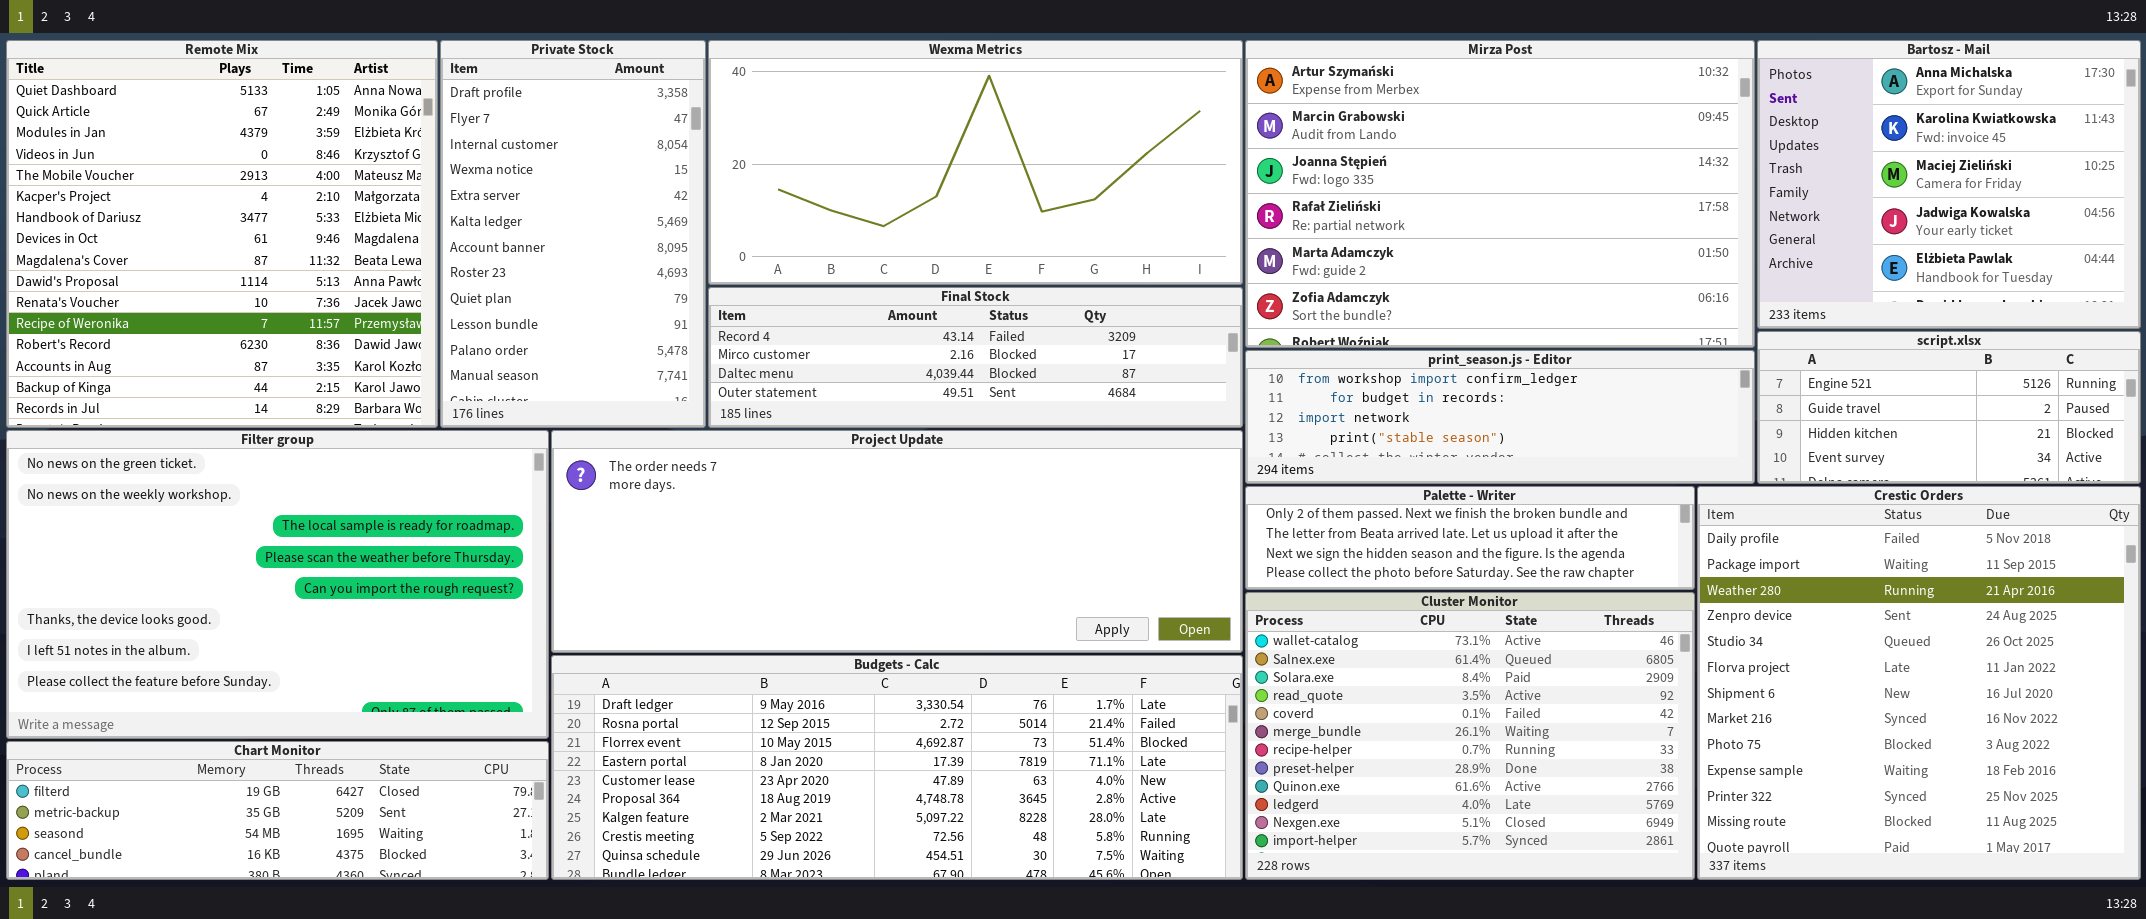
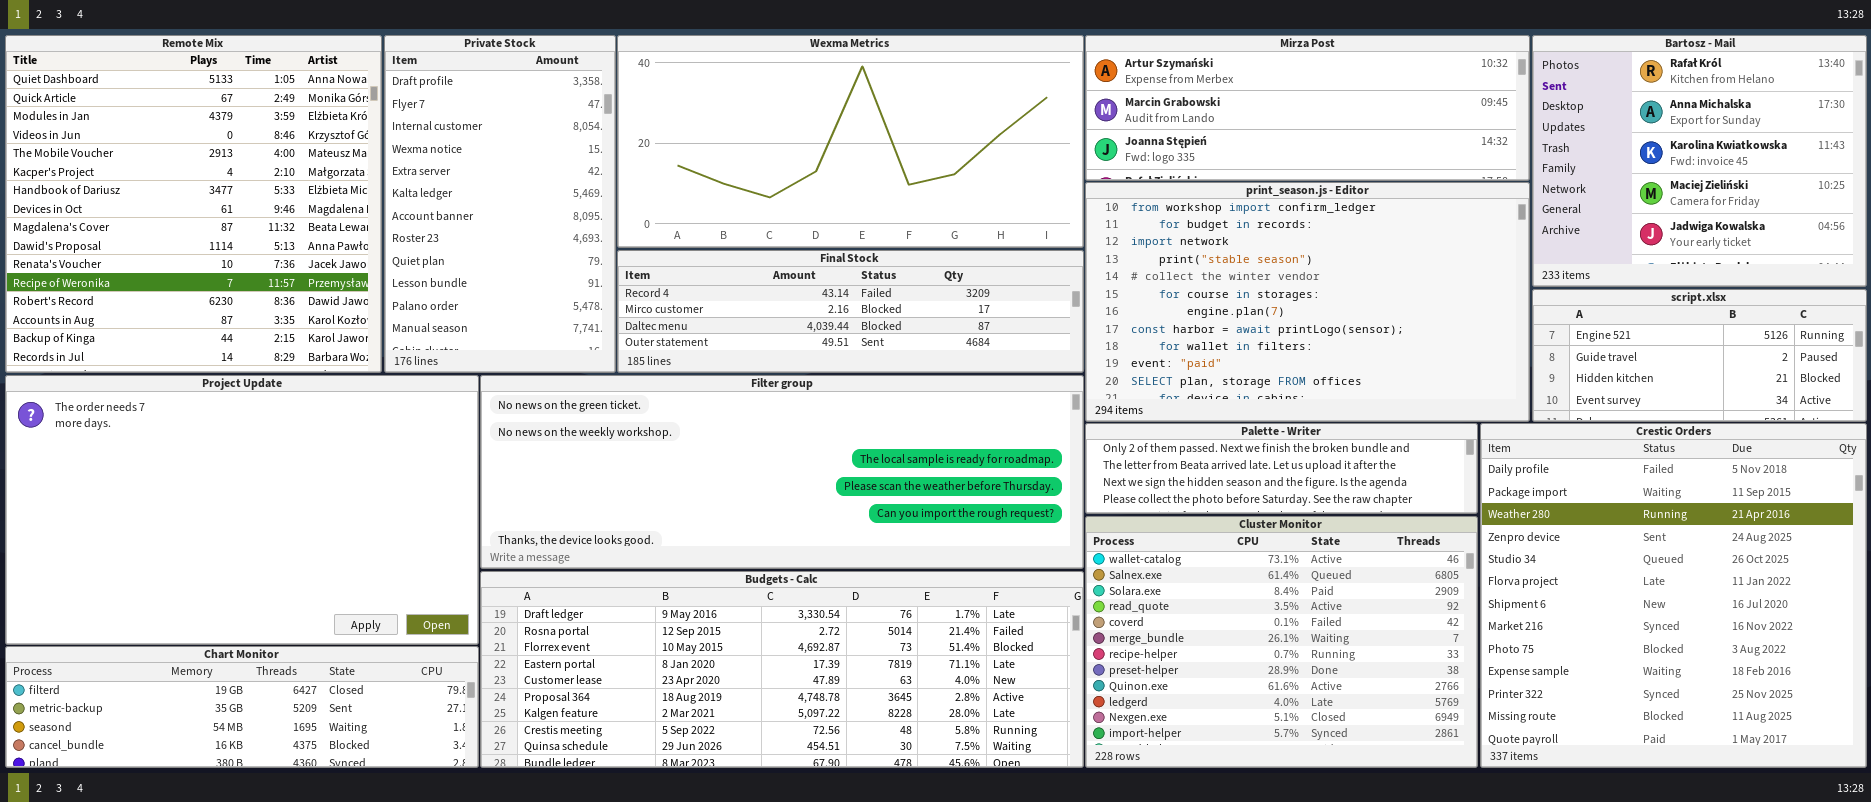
Mirza Post: [1245,40,1755,348] -> [1085,35,1530,181], resized
Bartosz - Mail: [1757,40,2141,329] -> [1532,35,1867,287], scrolled up 1 row
print_season.js - Editor: [1245,350,1755,484] -> [1085,182,1530,422], resized
Filter group: [6,430,549,739] -> [480,375,1084,569], moved, resized
Project Update: [551,430,1243,653] -> [5,375,479,645], moved, resized

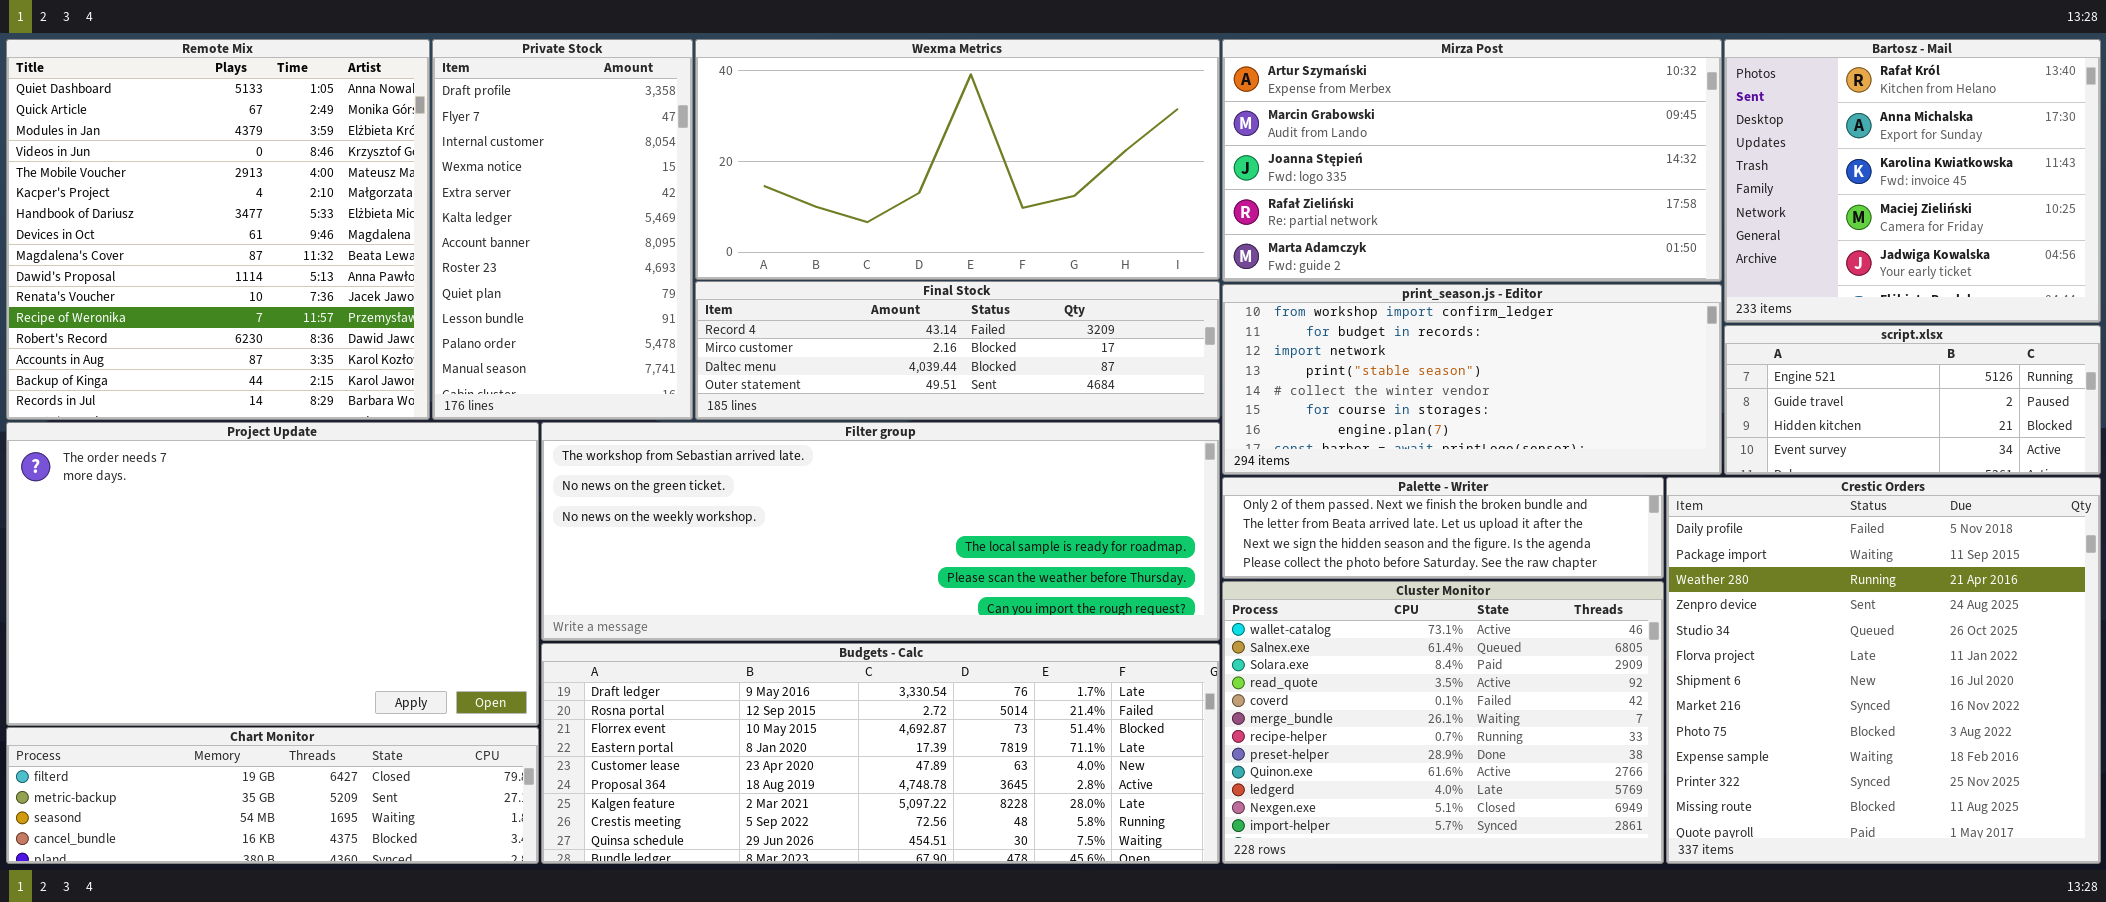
Mirza Post: [1085,35,1530,181] -> [1222,39,1722,282], resized
print_season.js - Editor: [1085,182,1530,422] -> [1222,284,1722,475], resized
Filter group: [480,375,1084,569] -> [541,422,1220,641], scrolled up 1 row

